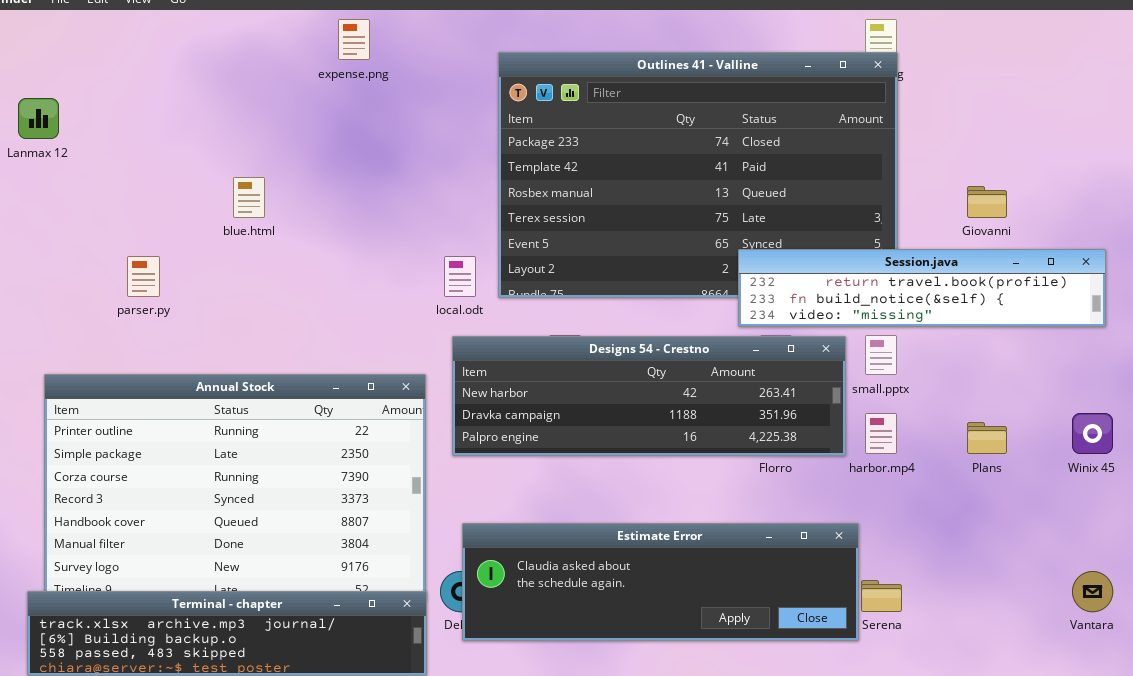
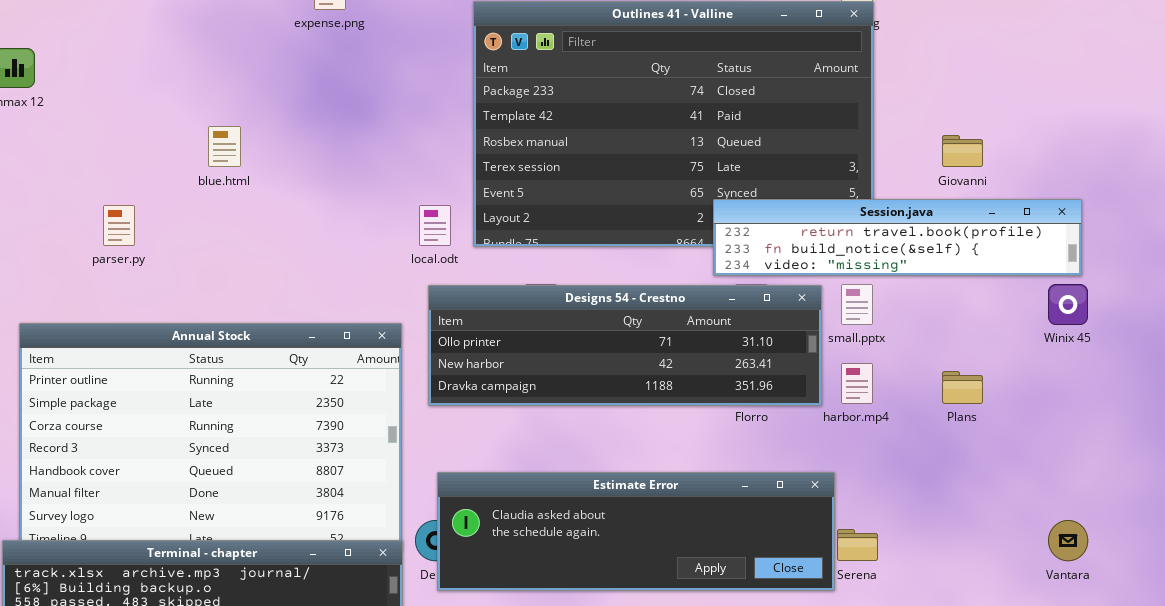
Designs 54 - Crestno: [452,336,846,456] -> [428,285,822,406], scrolled up 1 row
Winix 45: [1072,413,1113,454] -> [1048,284,1088,325], moved

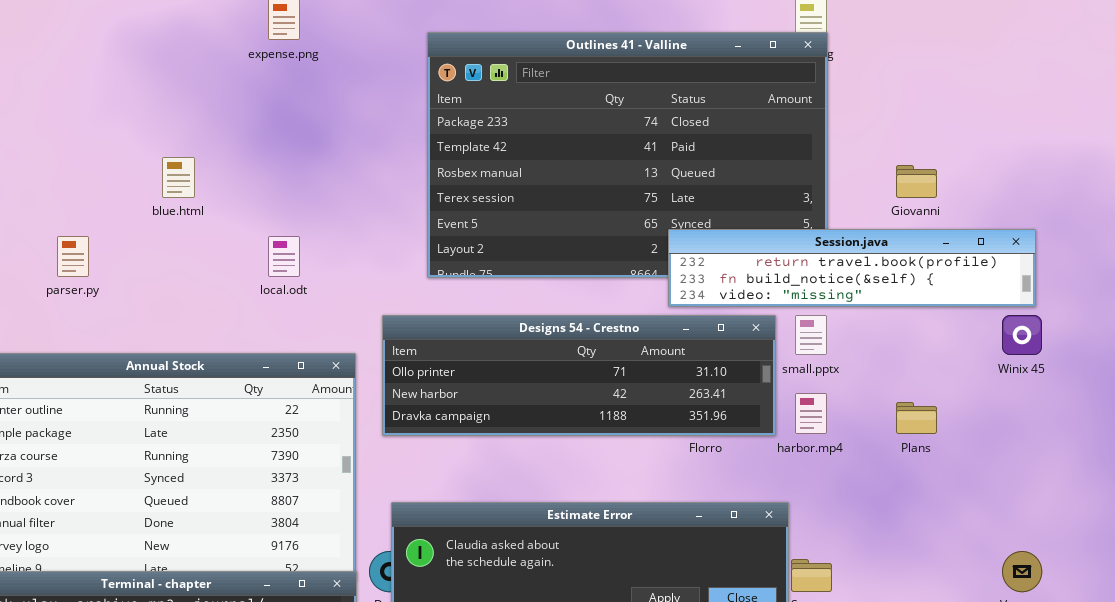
local.odt: [419,205,451,246] -> [268,236,300,277], moved

